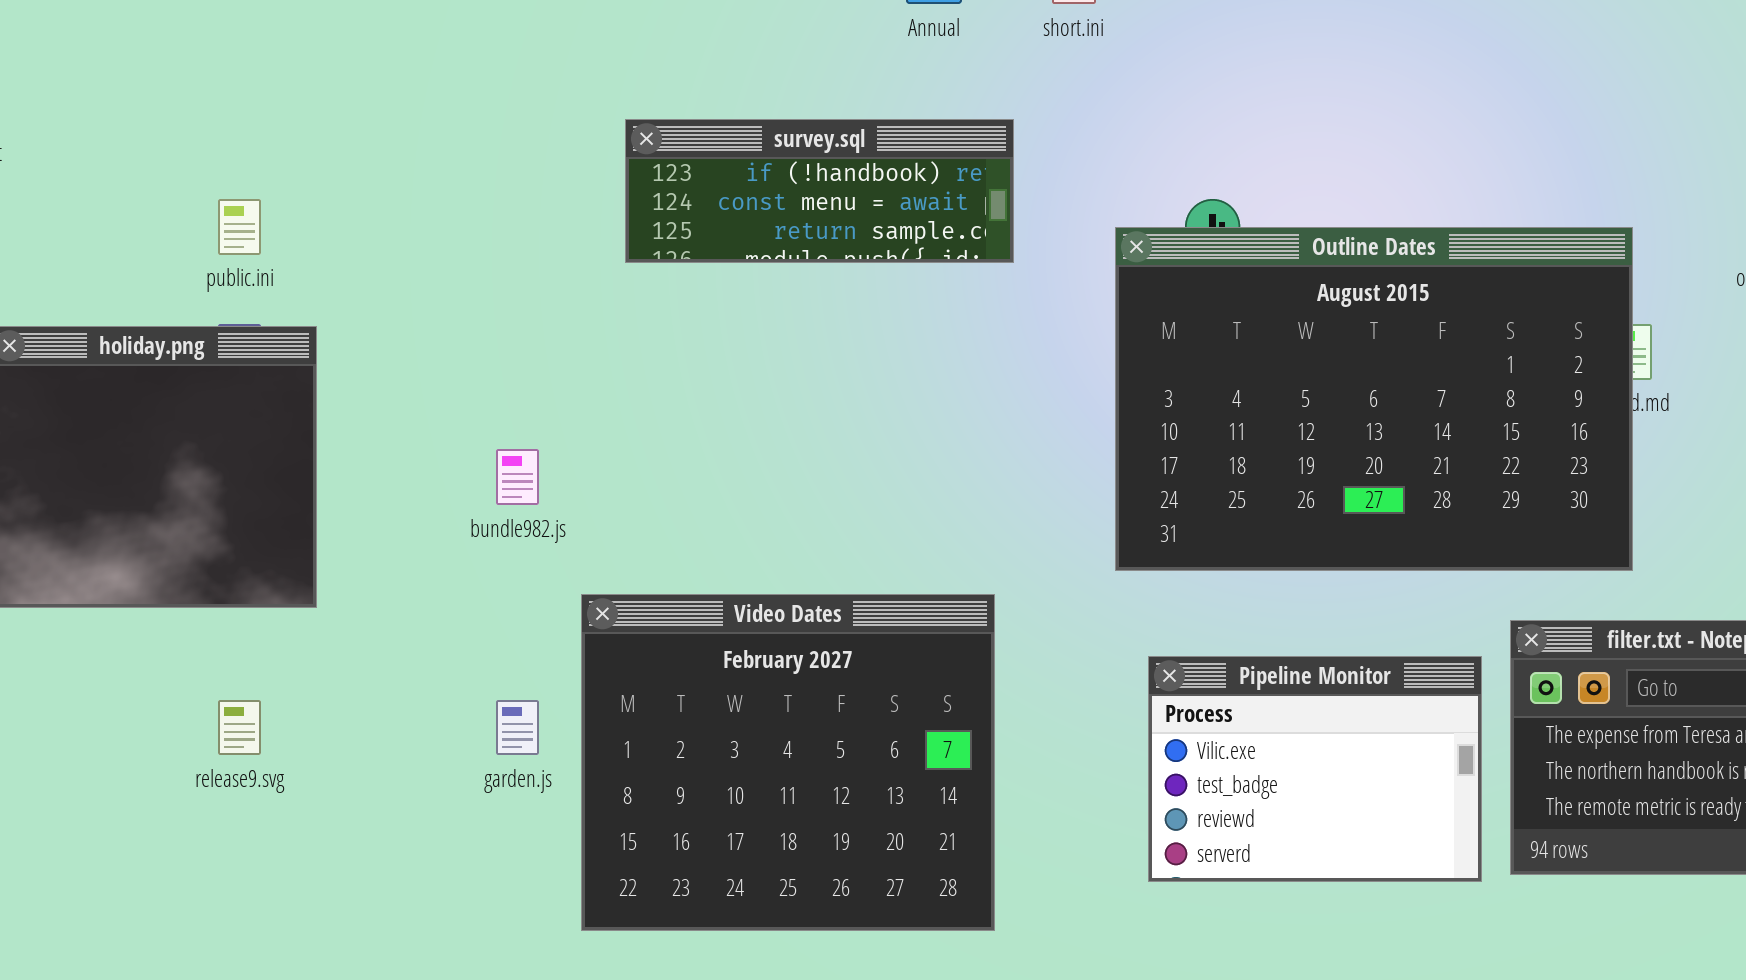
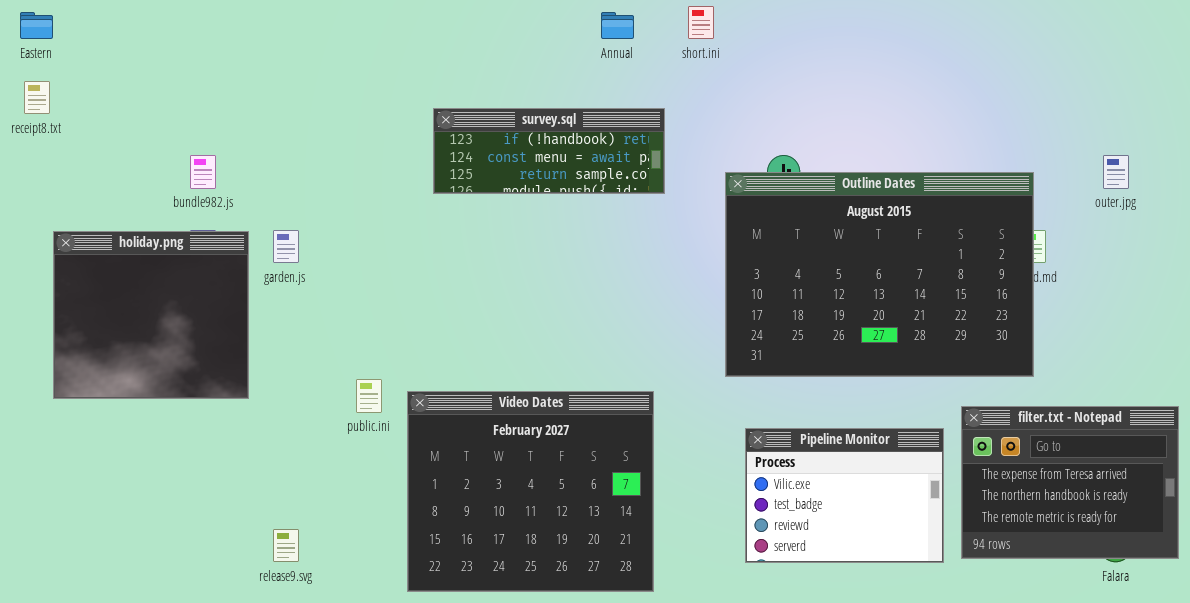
public.ini: [218,199,261,255] -> [356,379,382,413], moved
bundle982.js: [496,449,539,505] -> [190,155,216,189], moved
release9.svg: [218,700,261,755] -> [273,529,299,562], moved
garden.js: [496,700,539,755] -> [273,230,299,263], moved

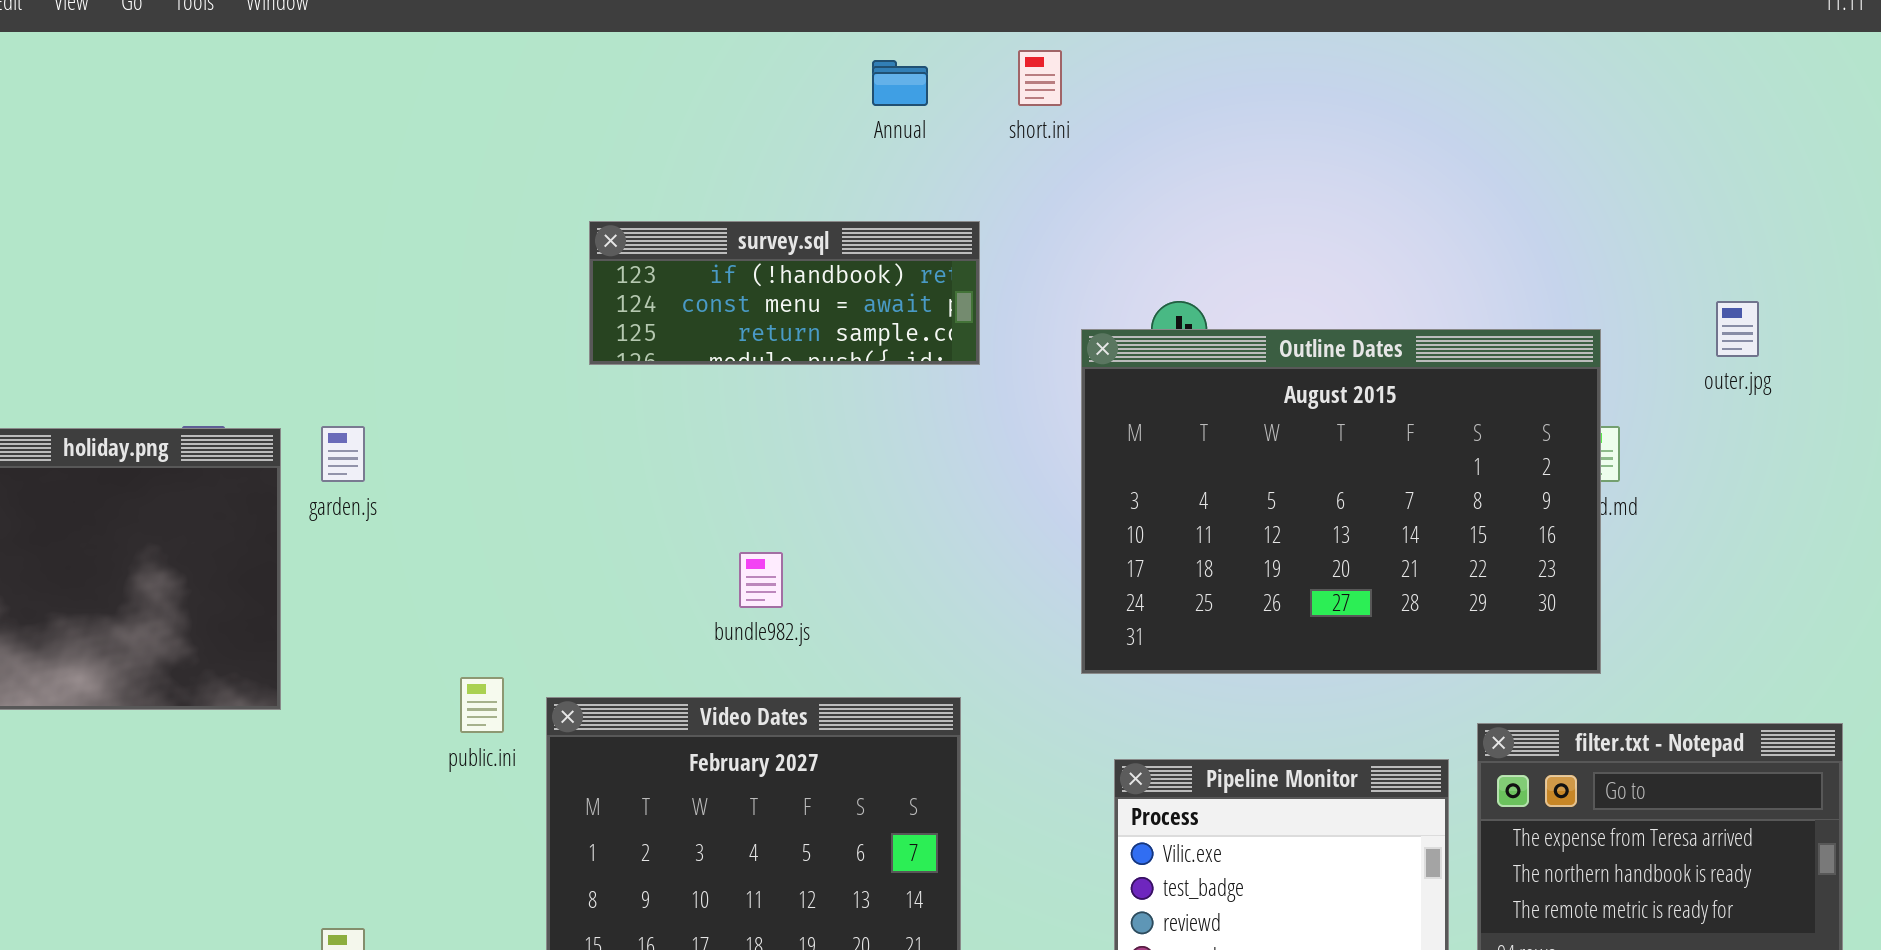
bundle982.js: [190,155,216,189] -> [739,552,783,608], moved

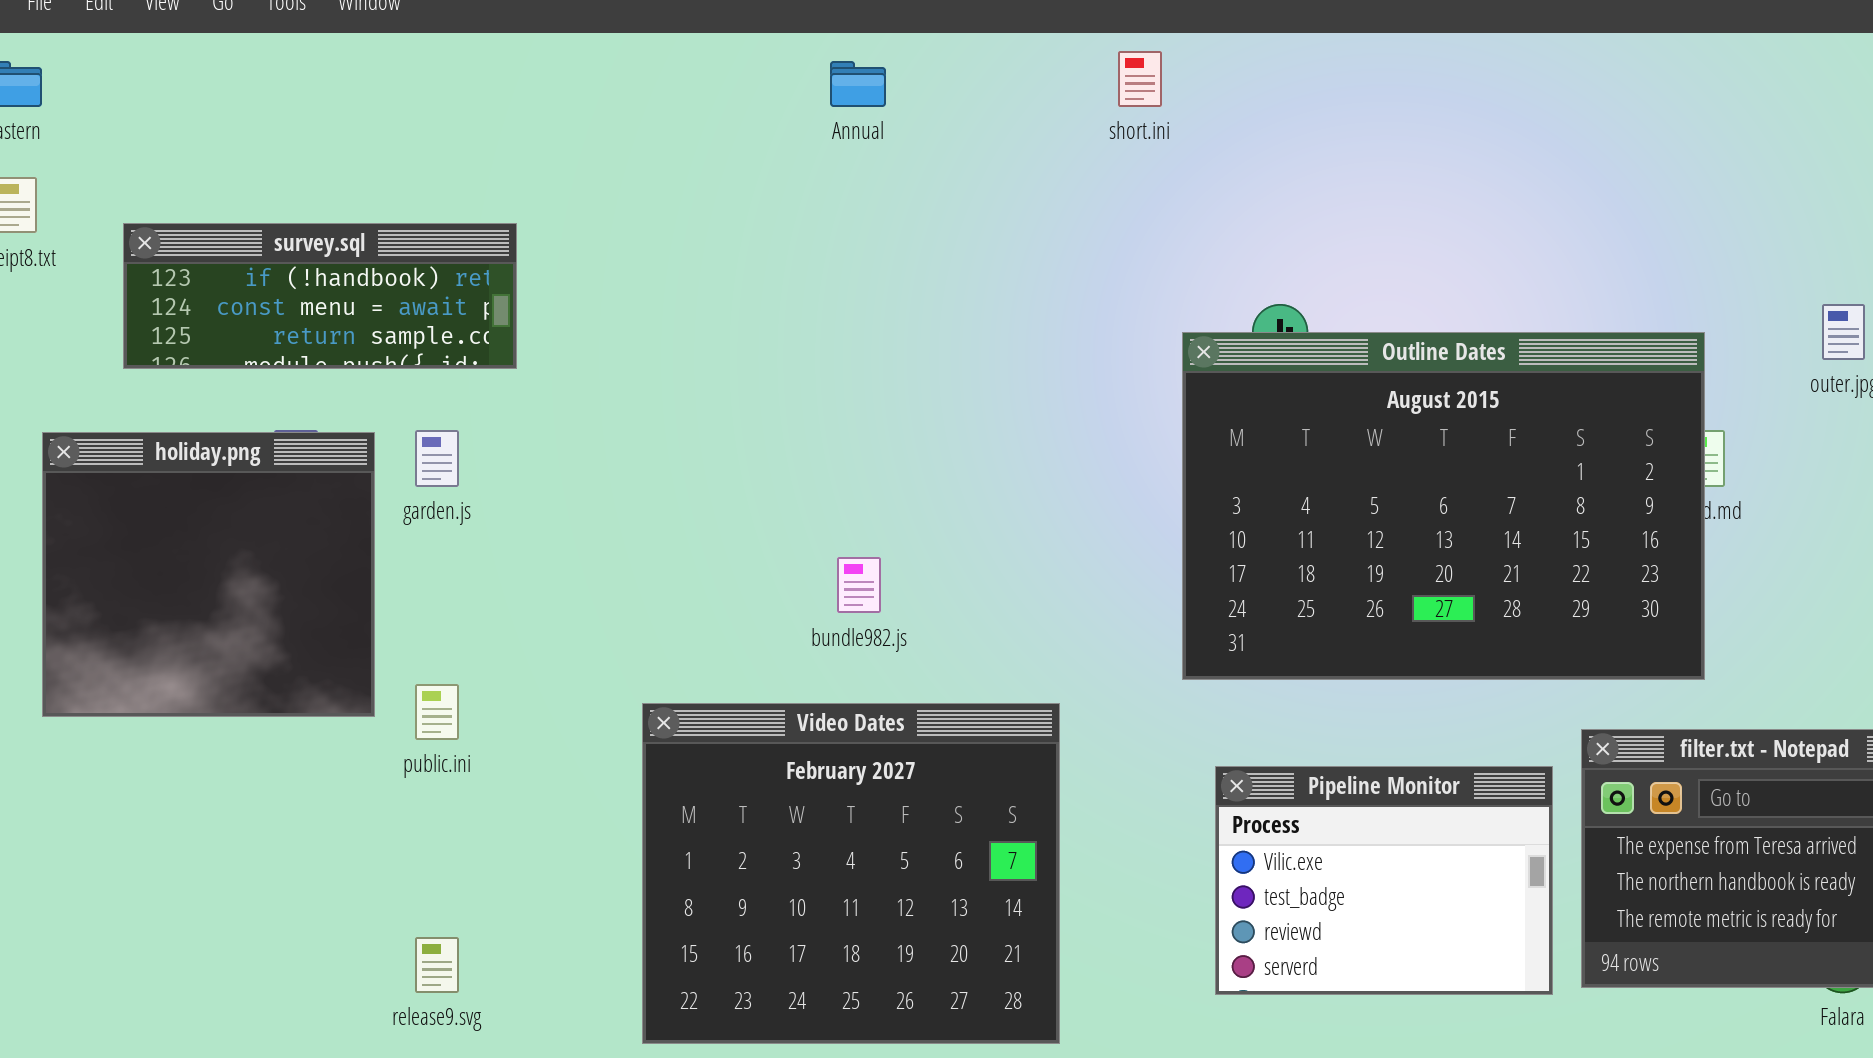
Annual: [872,60,928,106] -> [830,61,886,107], moved
survey.sql: [589,221,980,365] -> [123,223,517,369], moved
public.ini: [460,677,504,733] -> [415,684,459,740], moved

